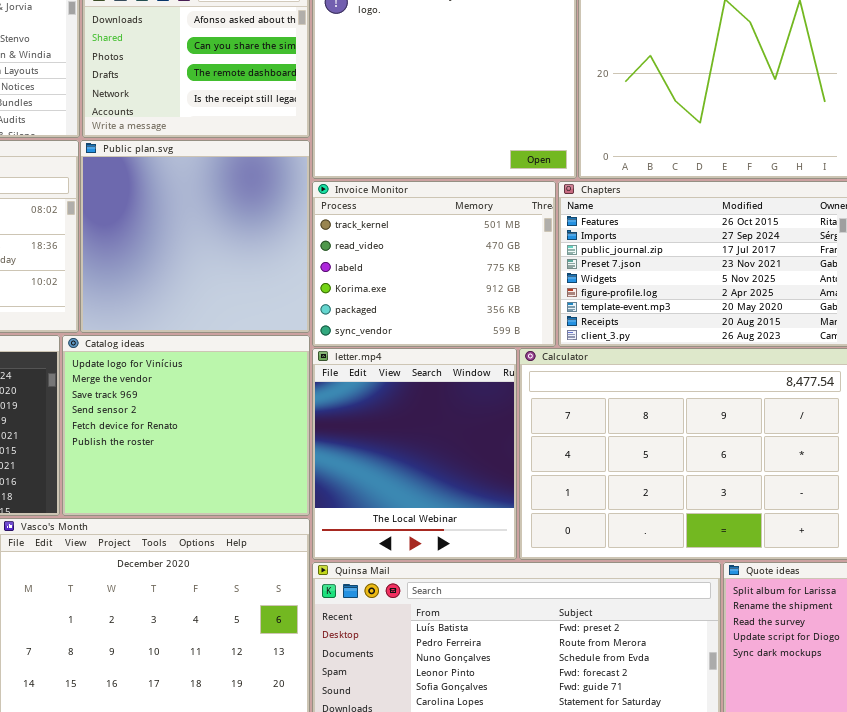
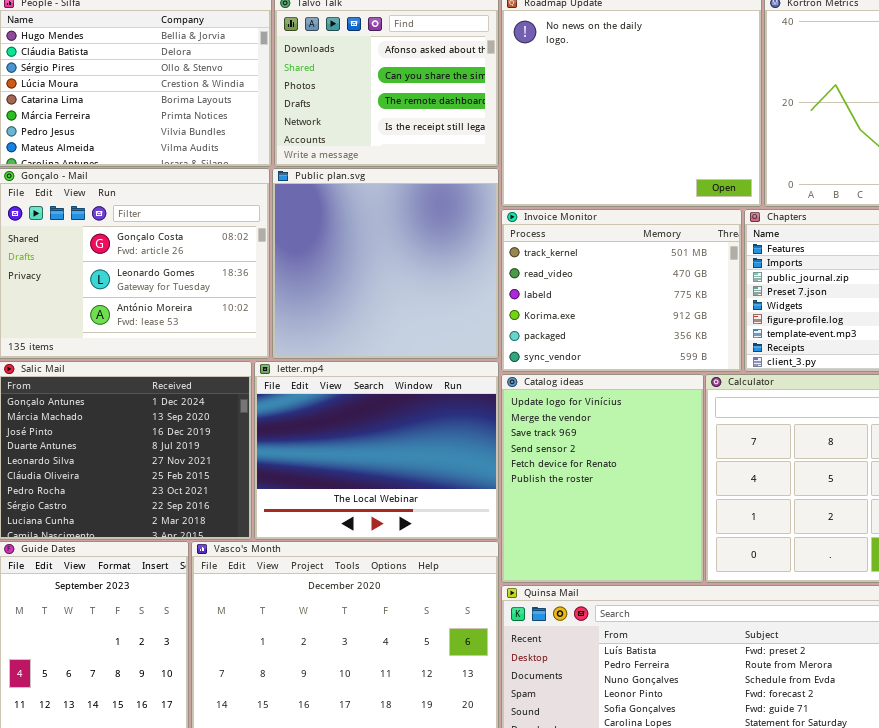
Catalog ideas: [62,335,310,516] -> [501,374,704,583], moved, resized
letter.mp4: [312,348,517,560] -> [254,361,499,540], moved, resized

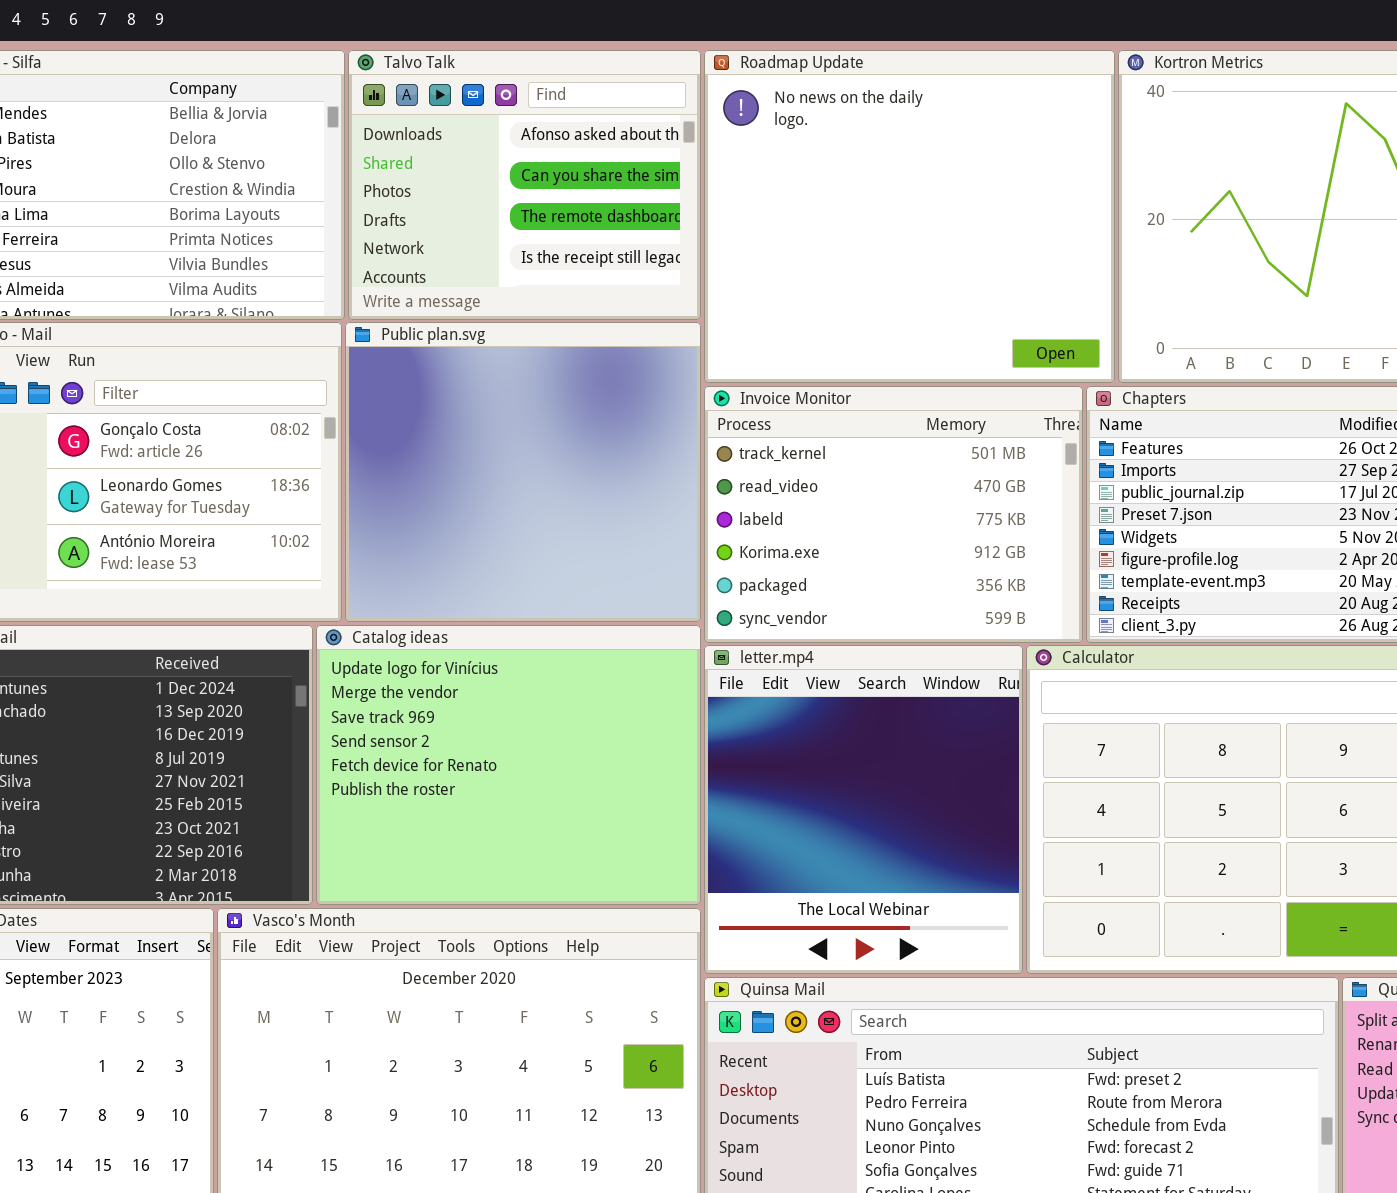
letter.mp4: [254,361,499,540] -> [704,645,1023,974], moved, resized
Catalog ideas: [501,374,704,583] -> [316,625,701,905], moved, resized

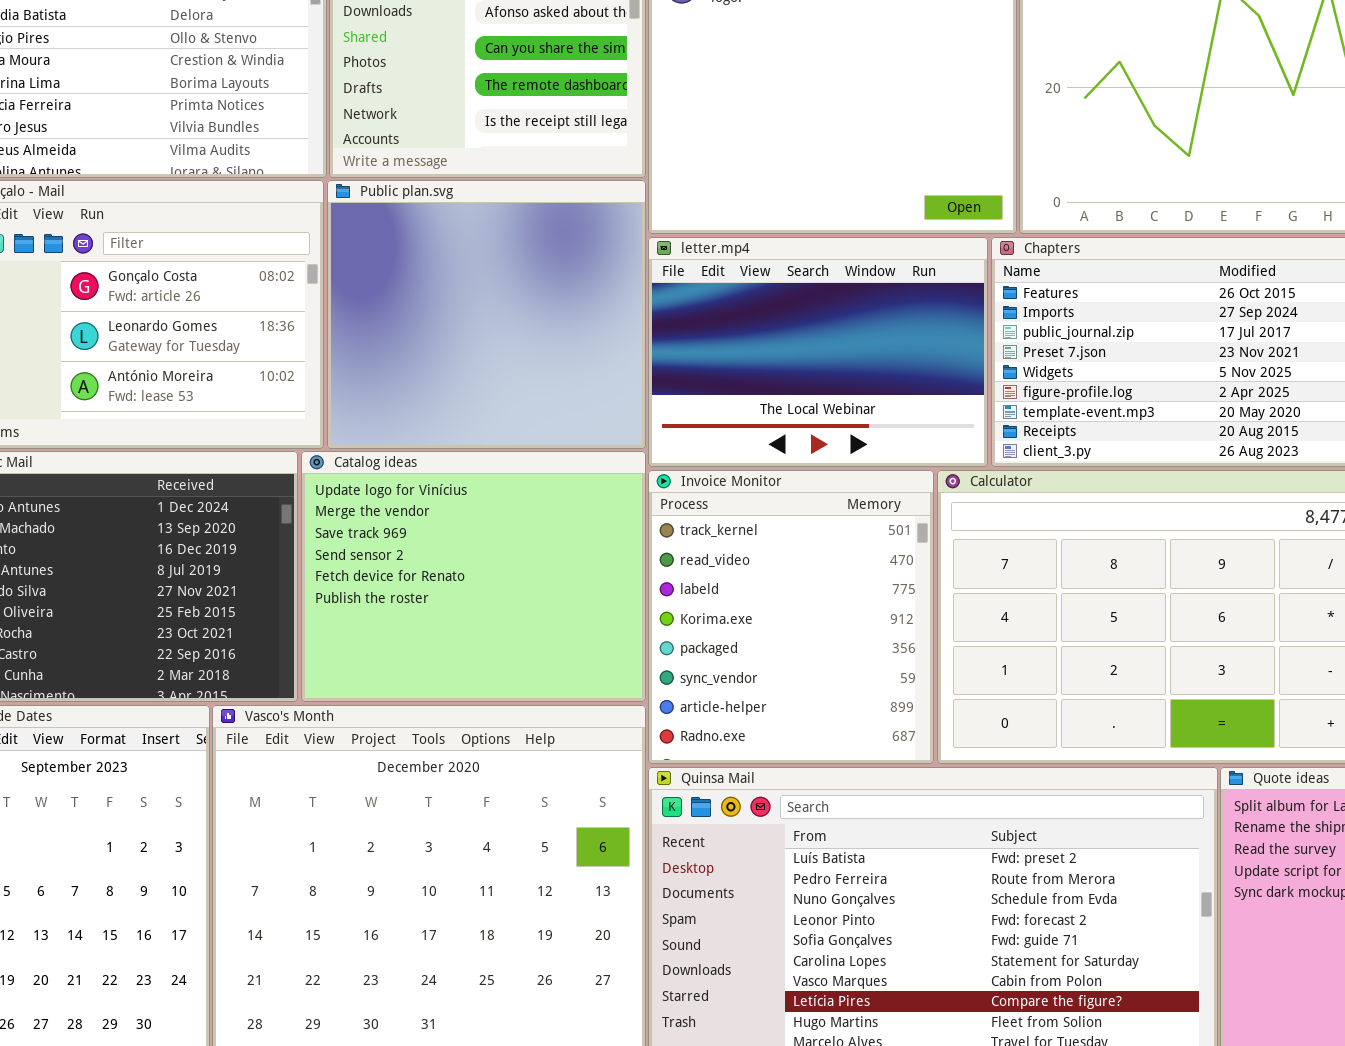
Invoice Monitor: [704,386,1083,643] -> [648,470,934,764], moved, resized
letter.mp4: [704,645,1023,974] -> [648,237,988,467], moved, resized

